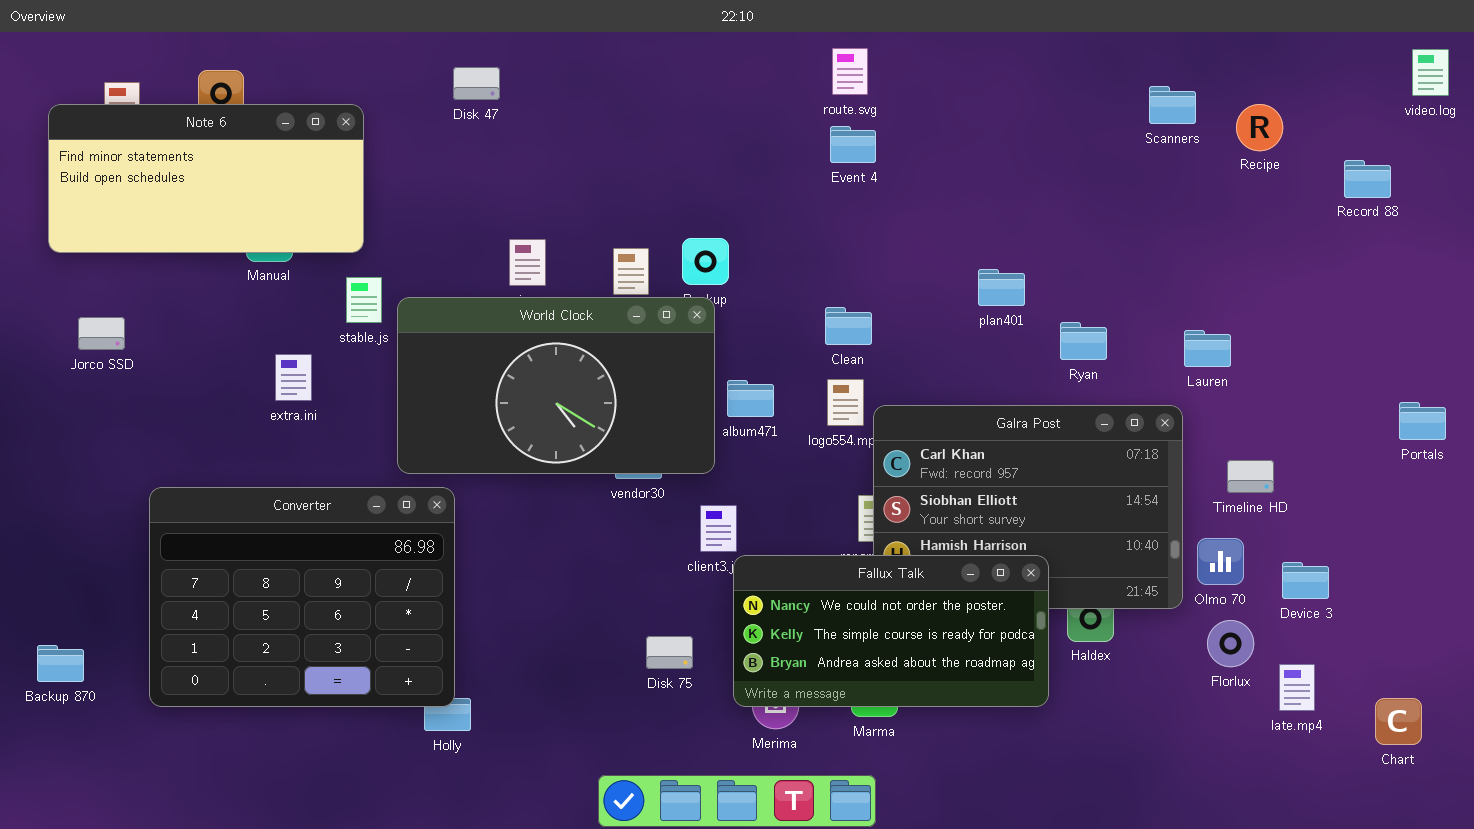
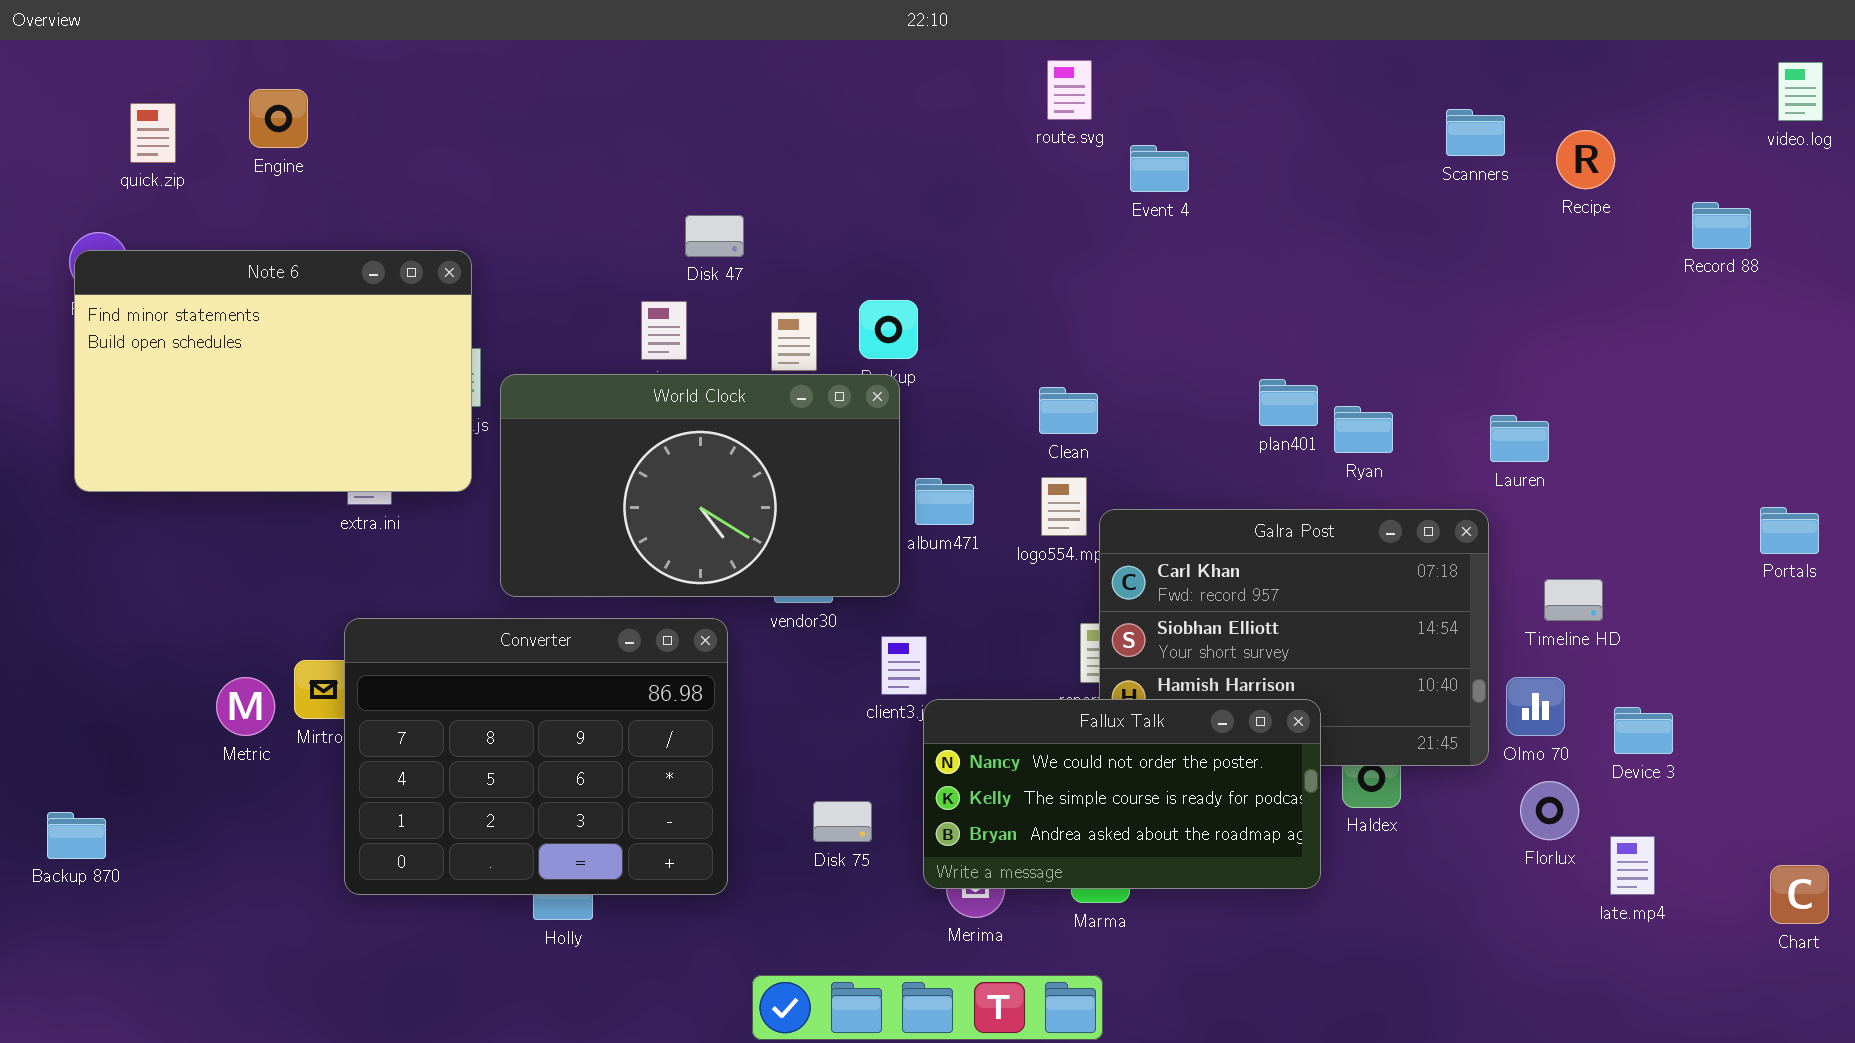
Disk 47: [453,67,500,100] -> [685,215,744,257], moved
Note 6: [48,104,364,253] -> [74,250,472,492], moved, resized
Event 4: [830,126,876,163] -> [1130,145,1189,192], moved
plan401: [978,269,1025,306] -> [1259,379,1318,426], moved
Converter: [149,487,455,707] -> [344,618,728,895], moved
Chart: [1375,698,1422,745] -> [1770,865,1829,924], moved

